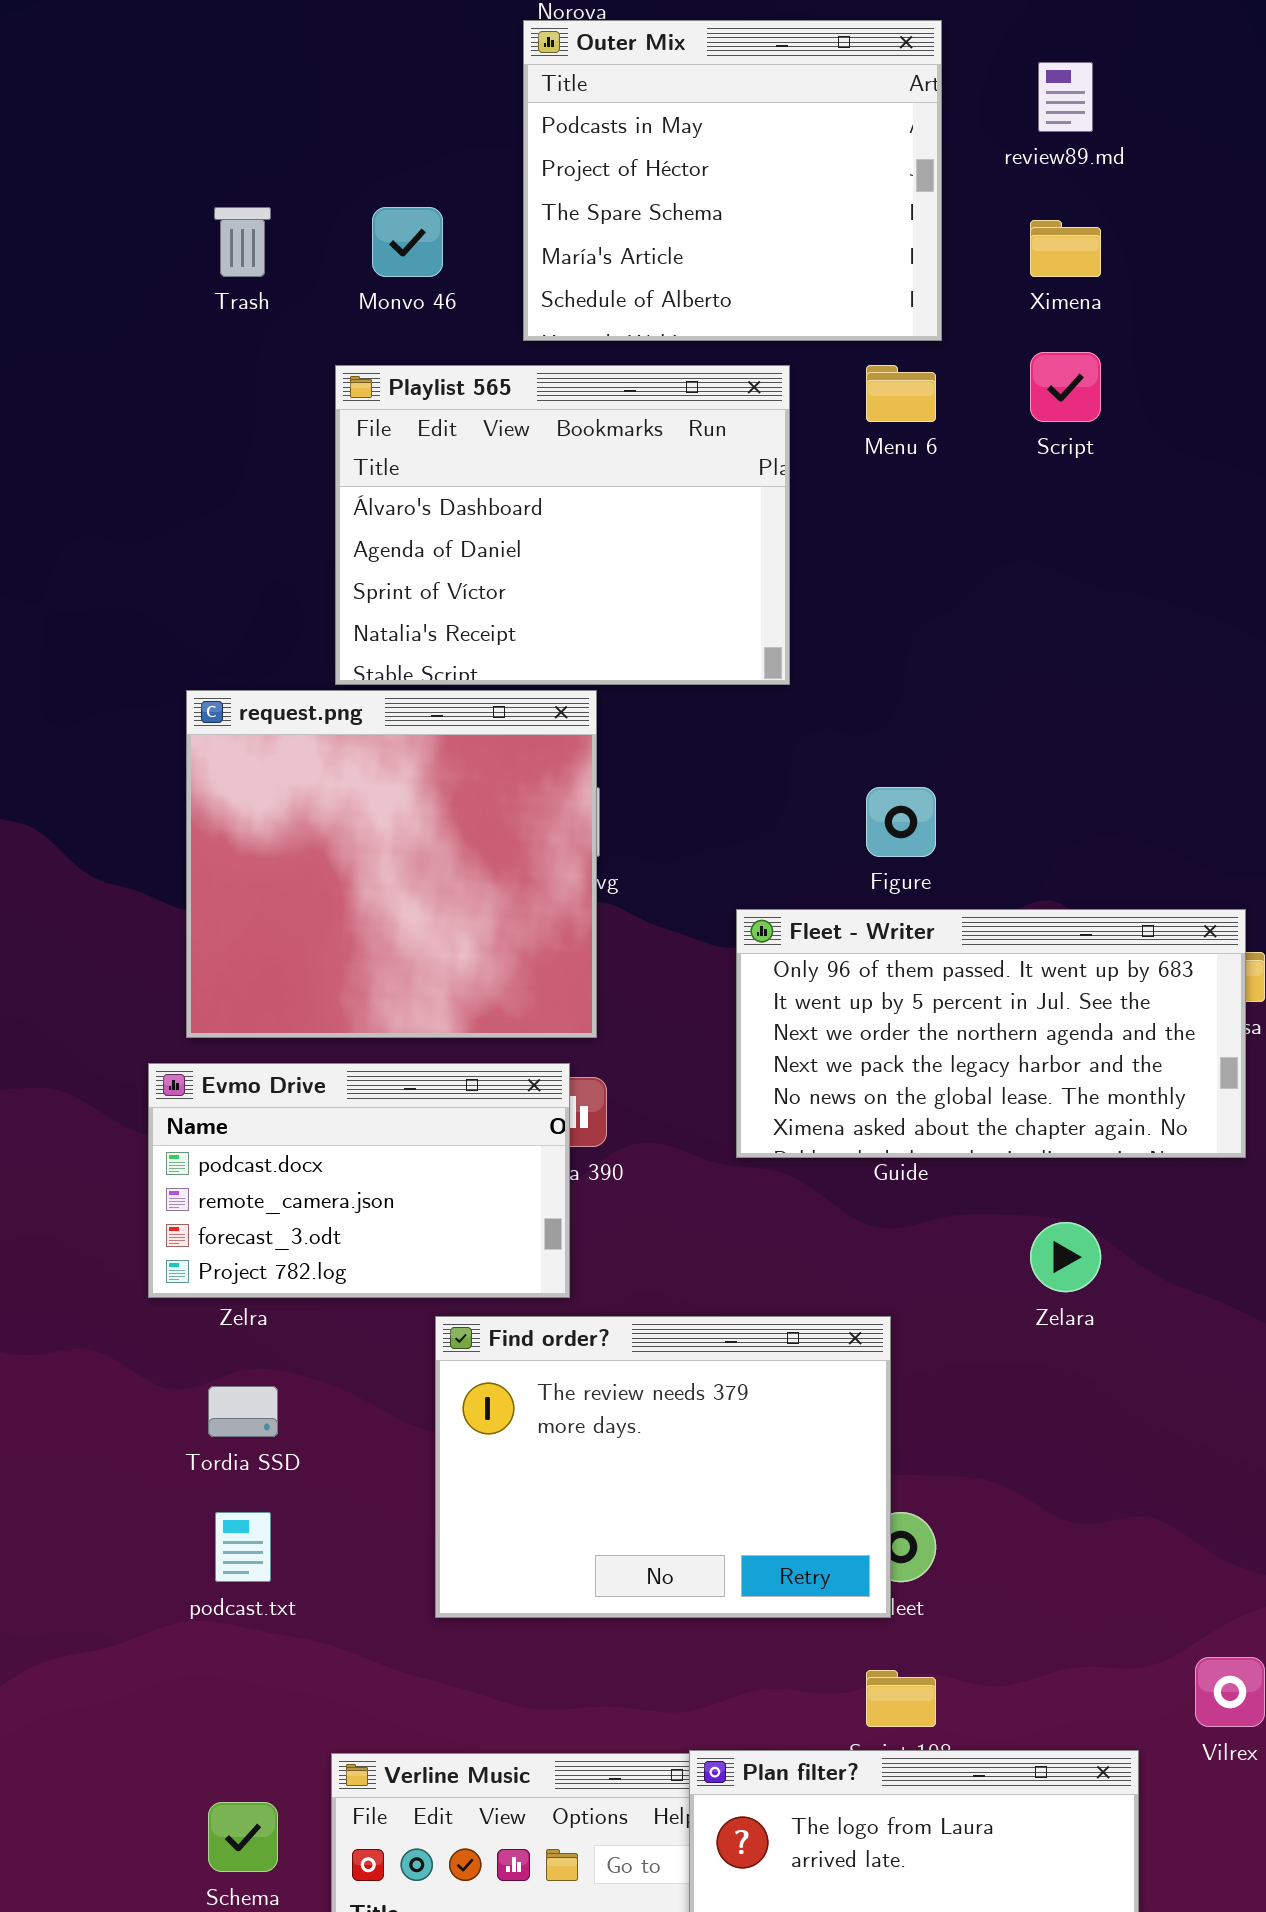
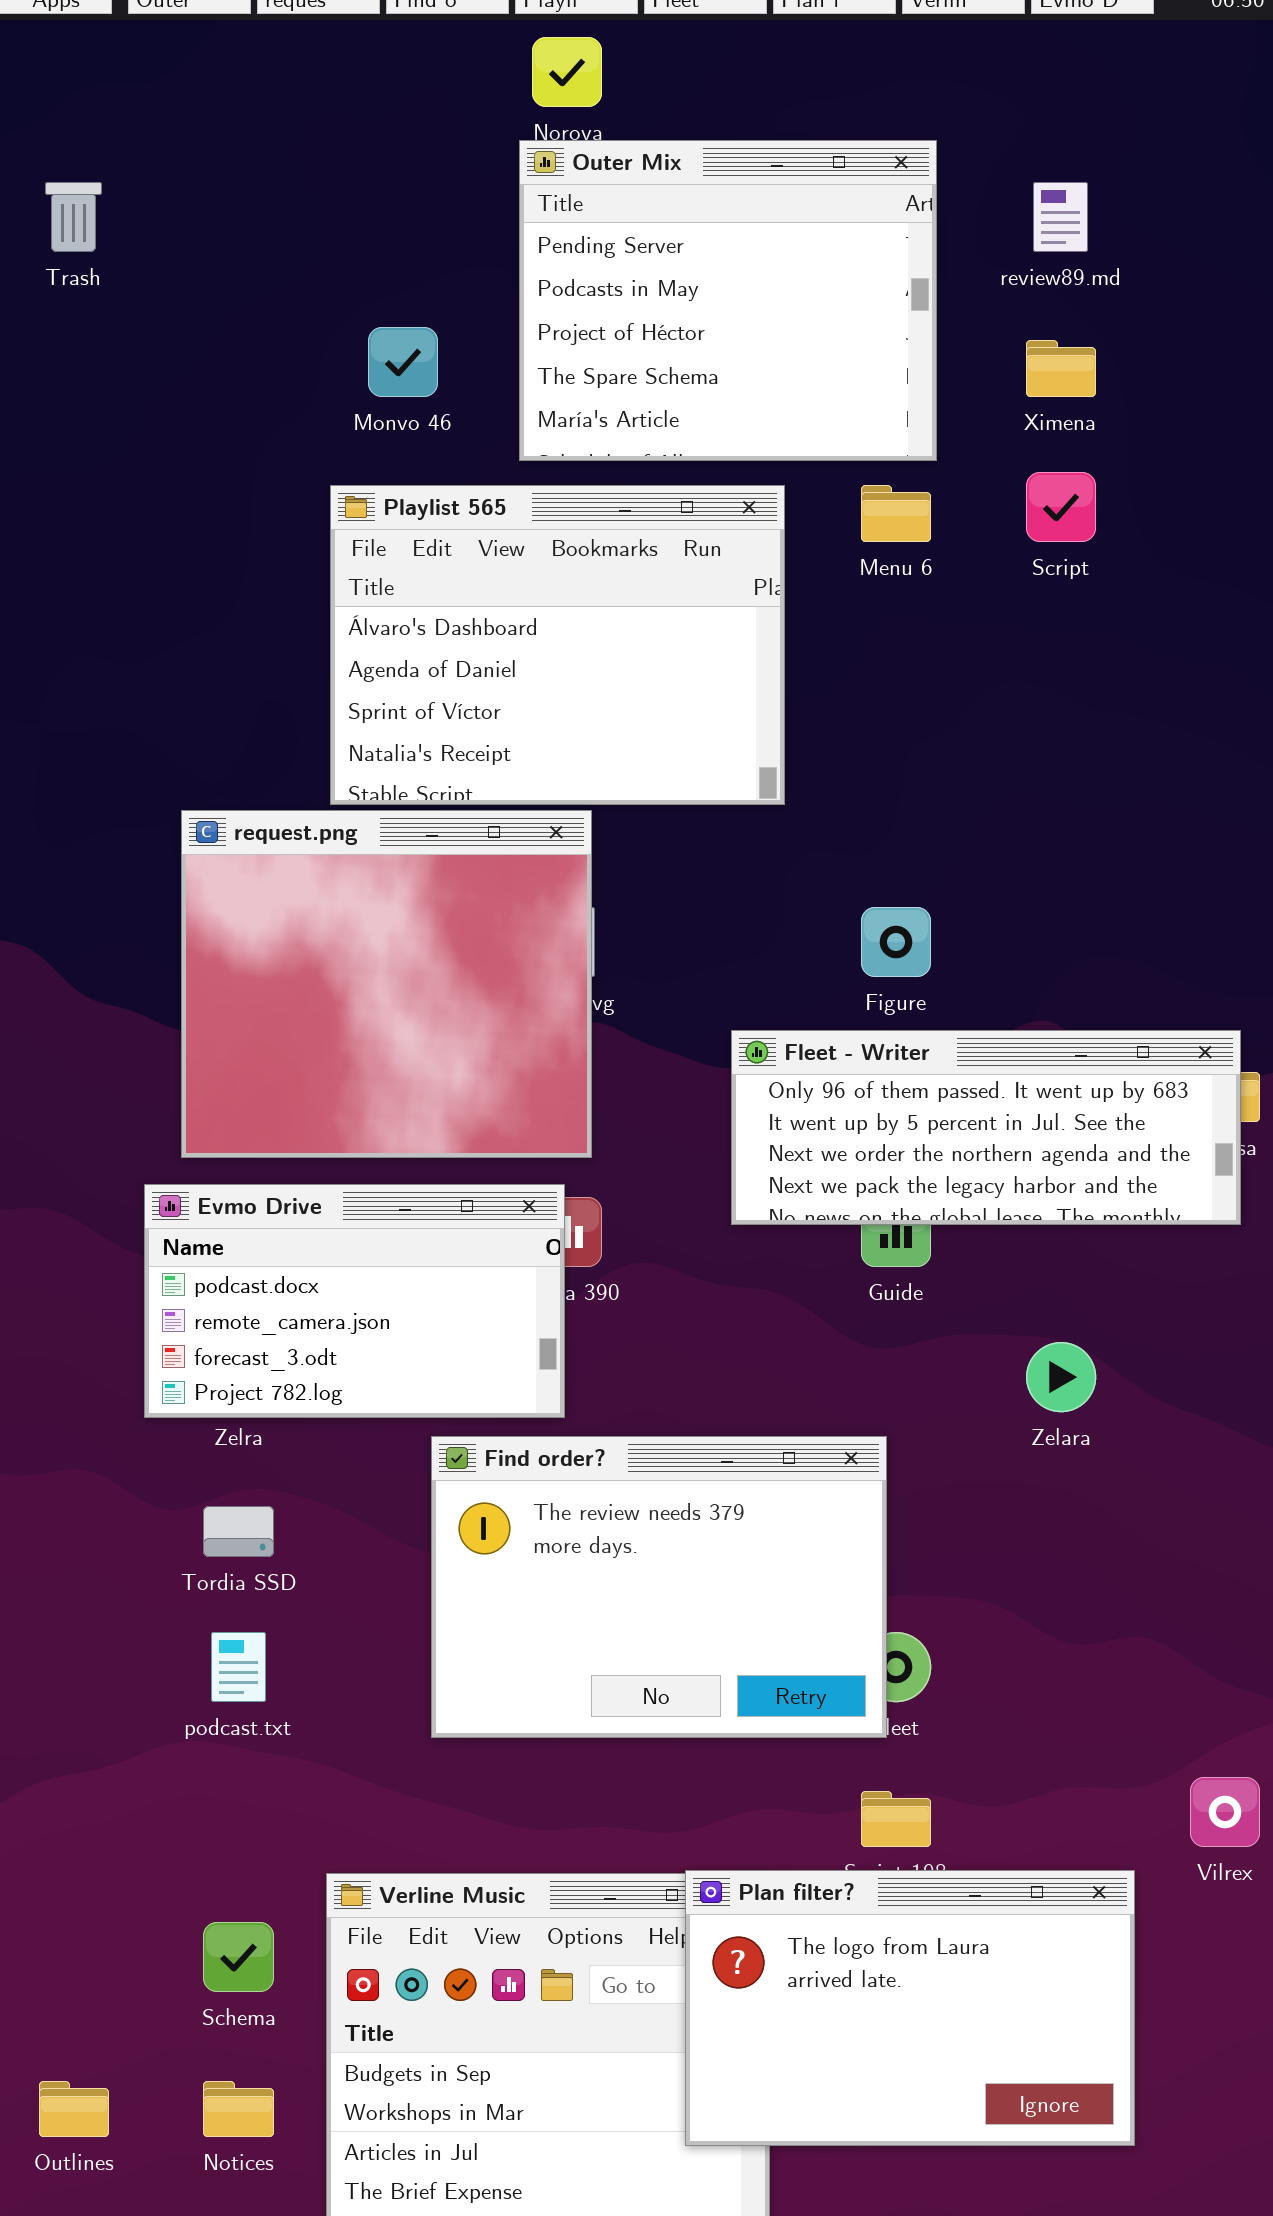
Outer Mix: [523,20,942,341] -> [519,140,937,461], scrolled up 1 row
Trash: [214,207,271,277] -> [45,182,102,252], moved
Fleet - Writer: [736,909,1246,1158] -> [731,1030,1241,1225], resized

